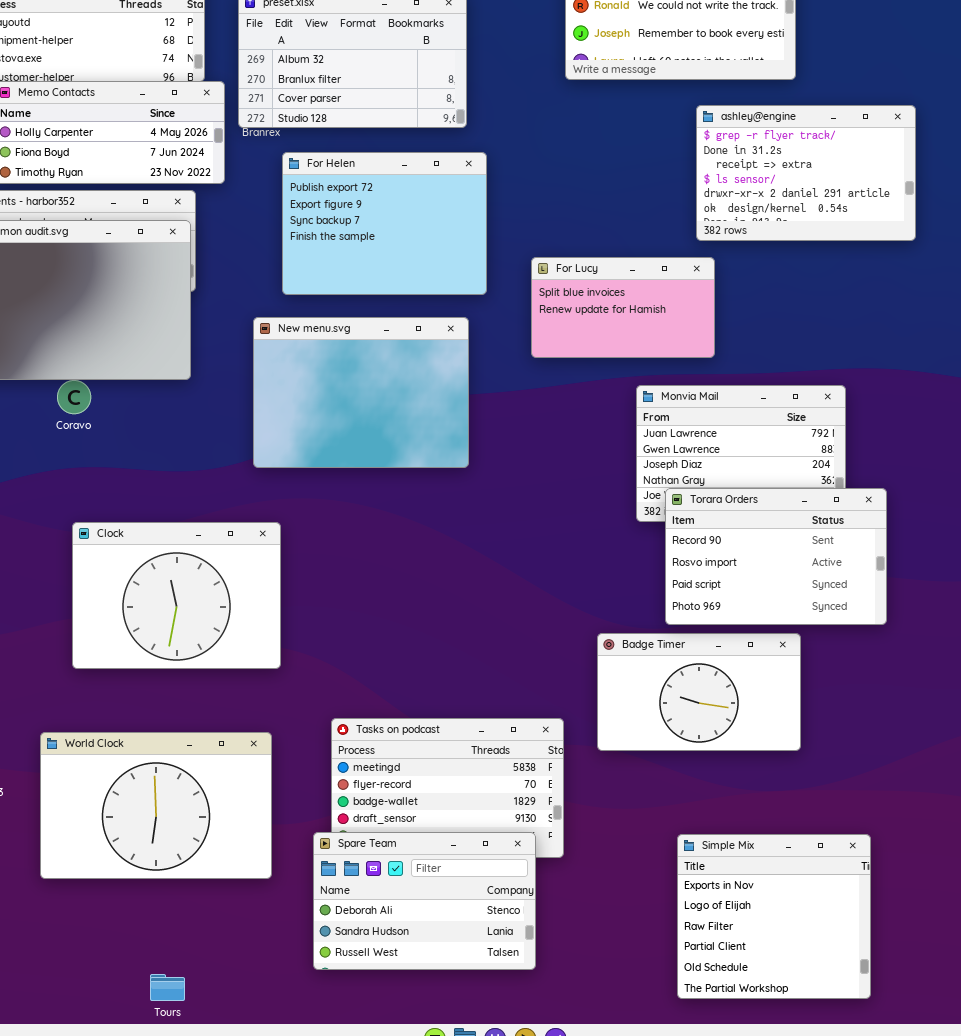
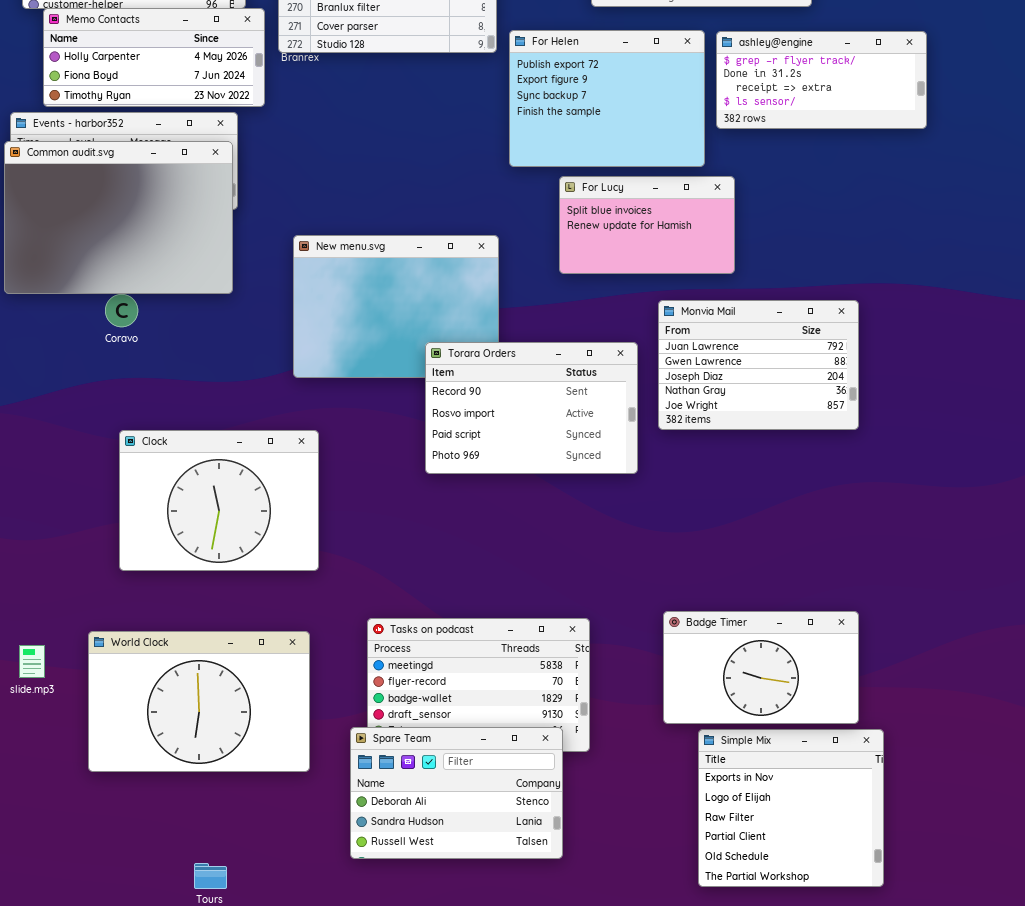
ashley@engine: [696,105,916,241] -> [716,31,927,129], resized
For Helen: [282,152,487,295] -> [509,30,705,167], moved
Torara Orders: [665,488,887,625] -> [425,342,638,474], moved
Badge Timer: [597,633,801,751] -> [663,611,859,724], moved

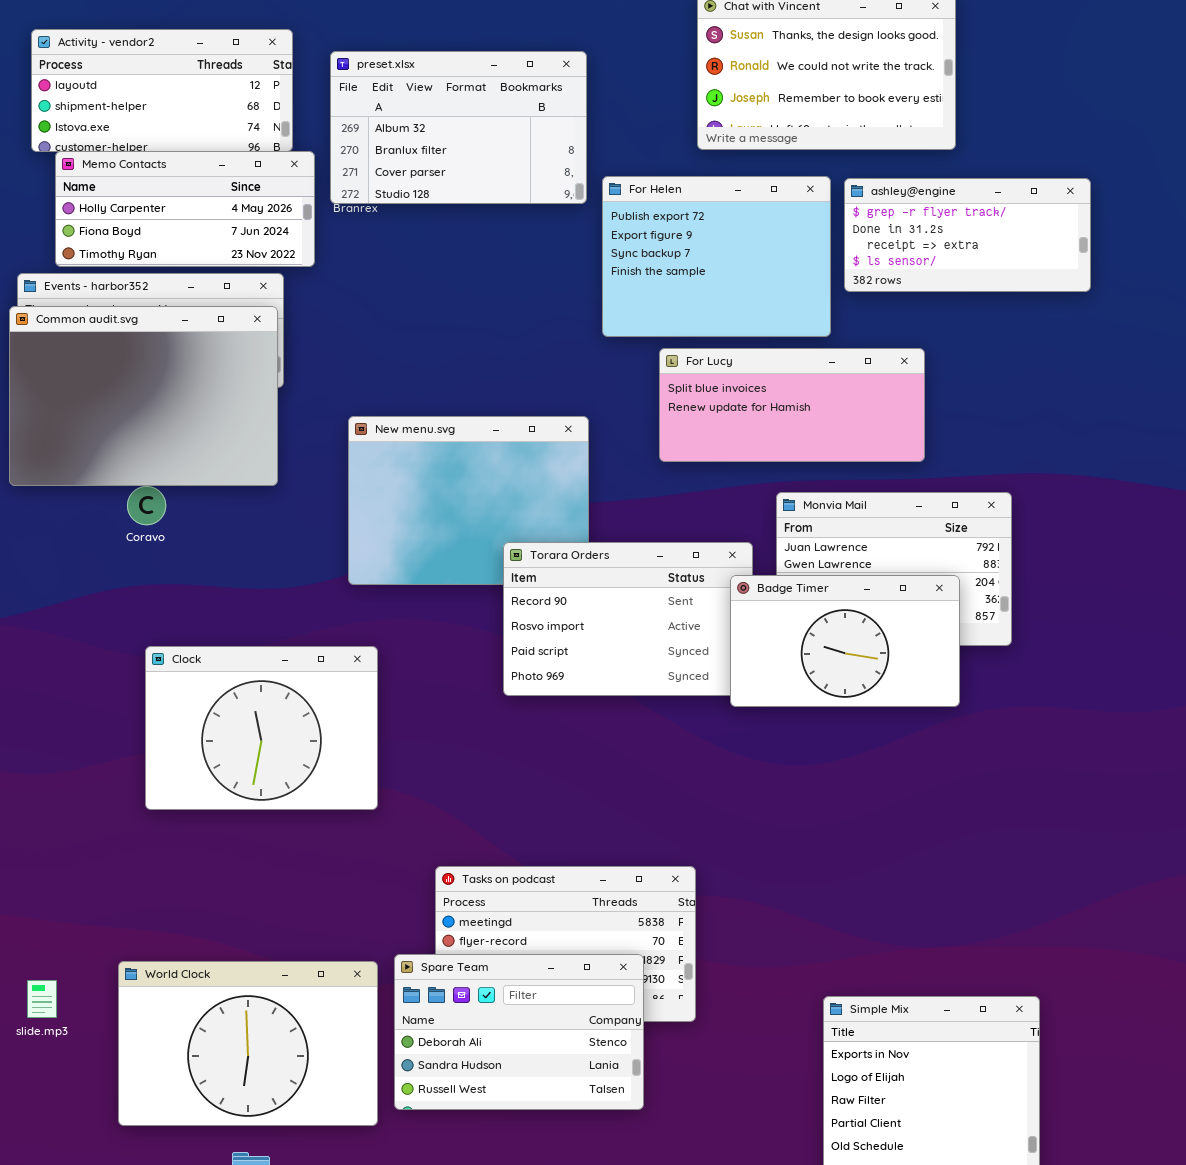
For Lucy: [559,176,735,274] -> [659,348,925,462], resized
Badge Timer: [663,611,859,724] -> [730,575,960,707], moved
World Clock: [88,631,310,772] -> [118,961,378,1126], moved
slide.mp3: [19,645,45,678] -> [27,980,57,1018], moved
Spare Team: [350,727,563,859] -> [394,954,644,1110], moved

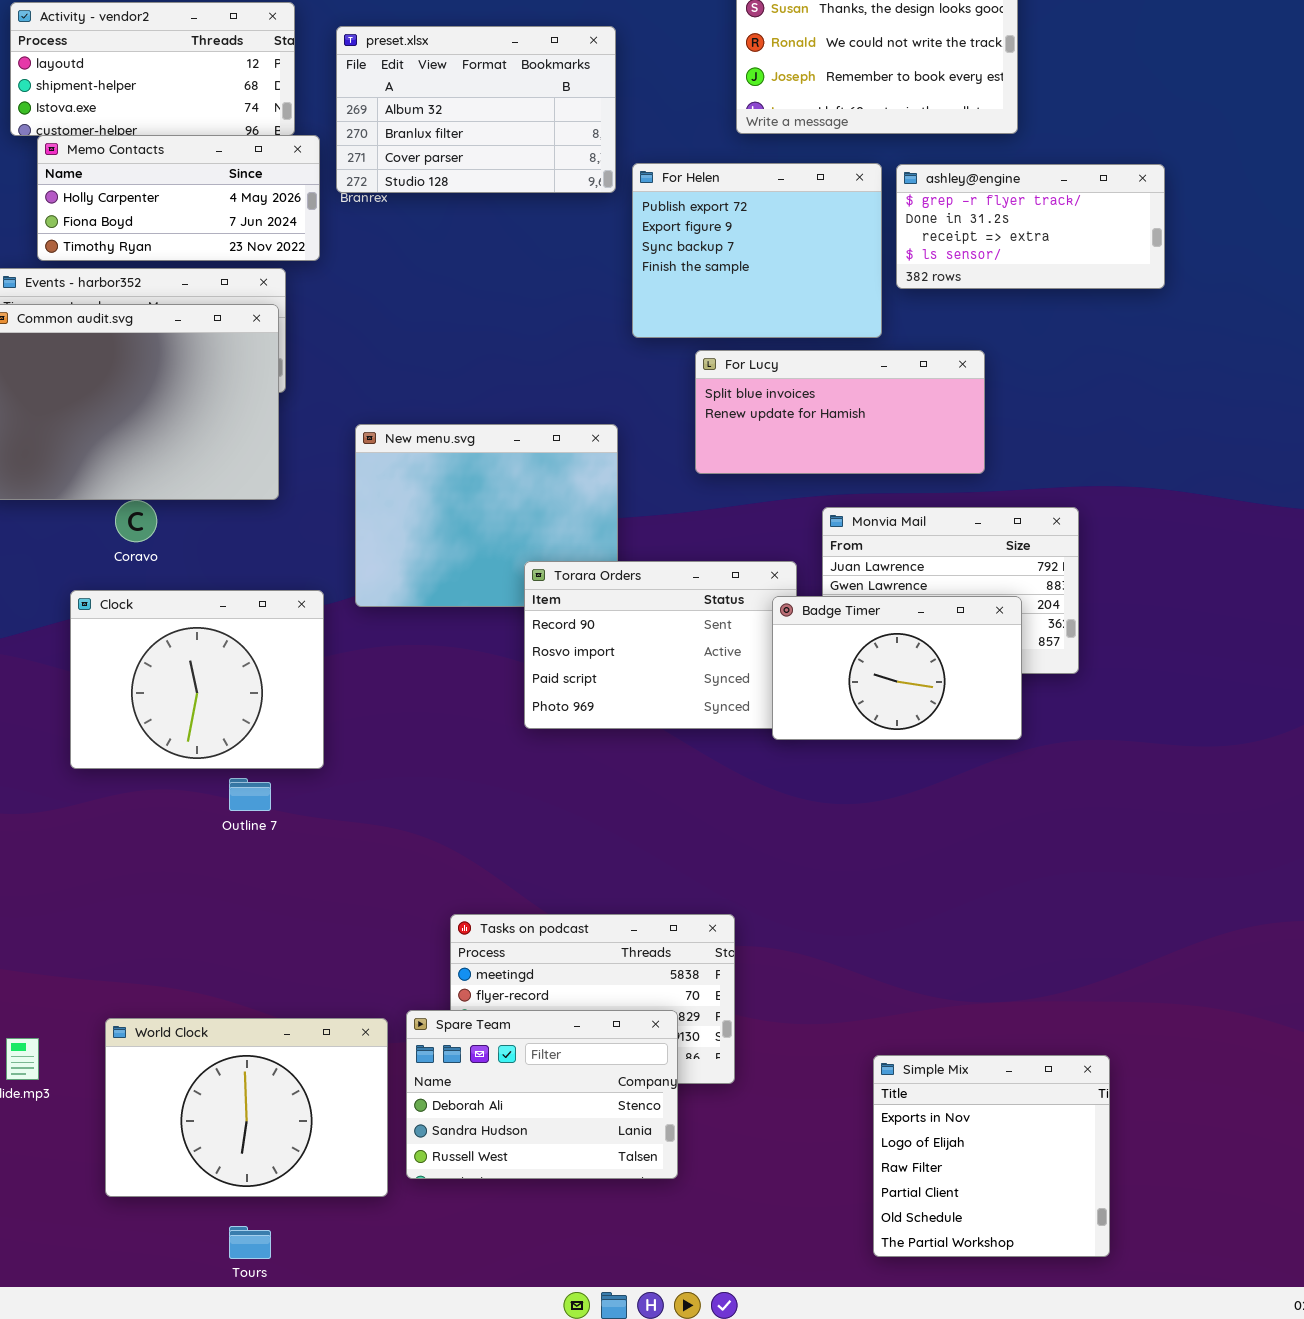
Clock: [145,646,378,810] -> [70,590,324,769], moved

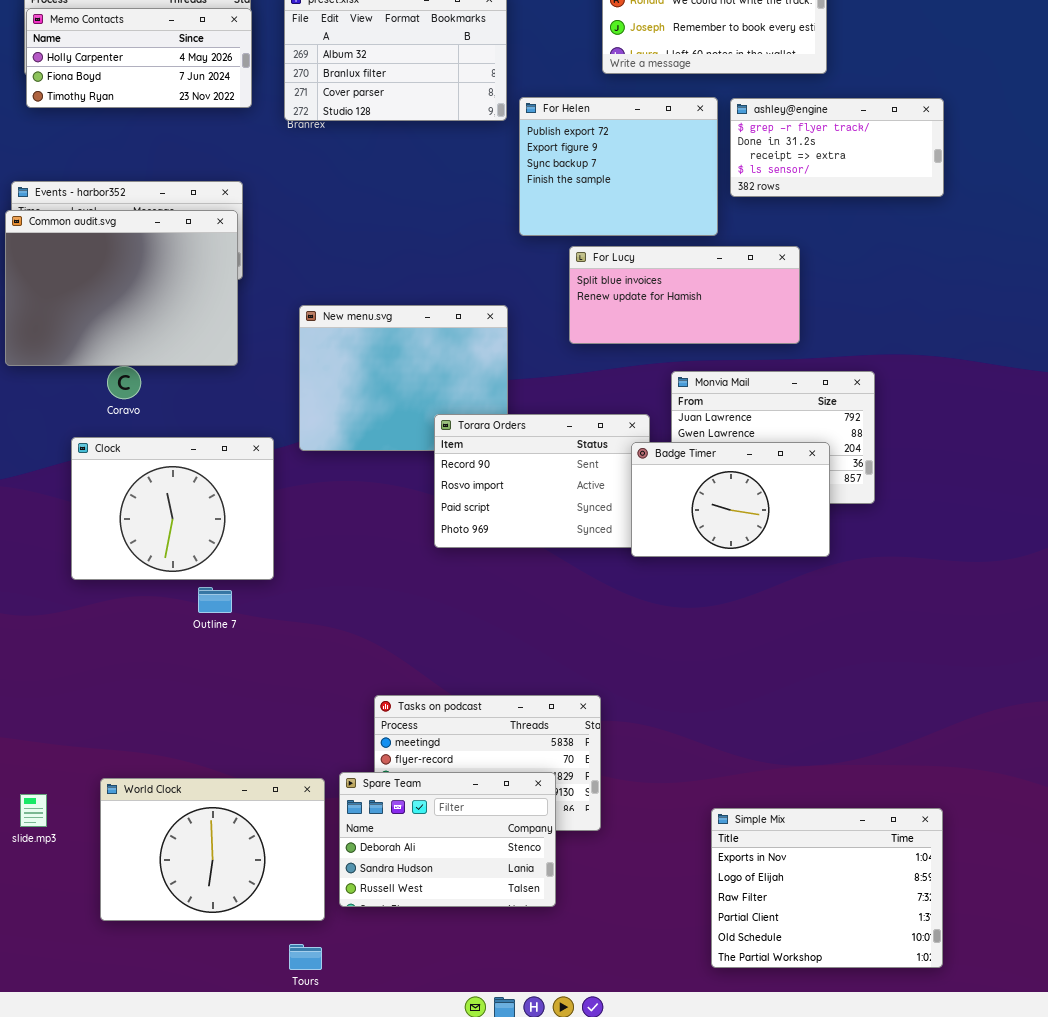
Memo Contacts: [37,135,320,261] -> [26,8,252,108], moved
Simple Mix: [873,1055,1110,1257] -> [711,808,943,968], resized
Tours: [229,1226,271,1259] -> [289,944,322,970], moved

